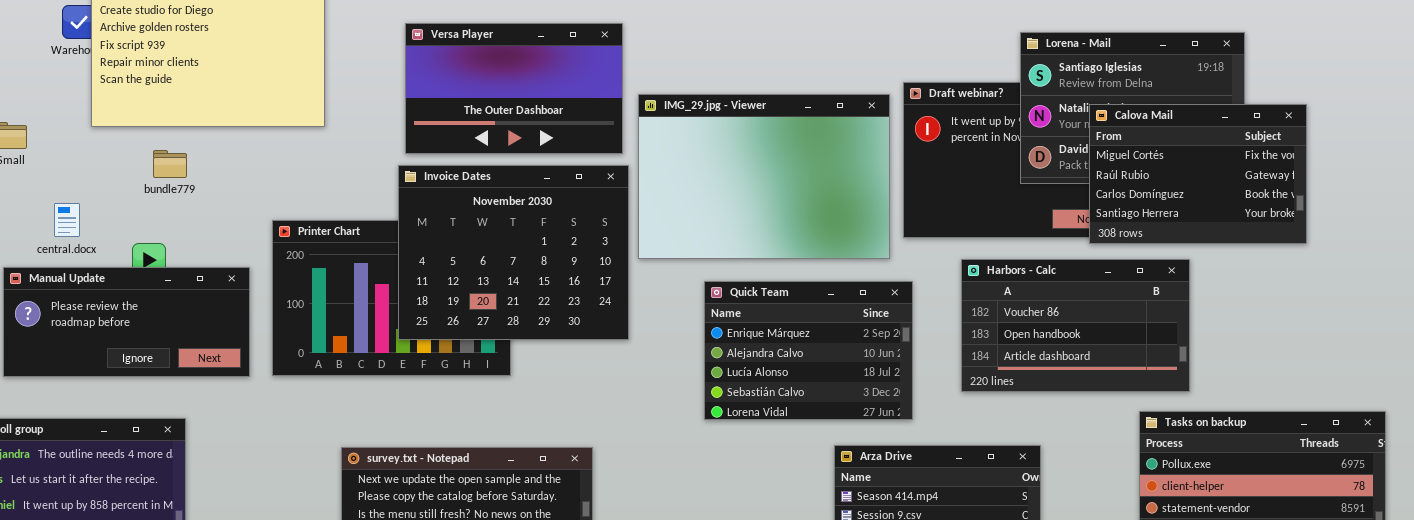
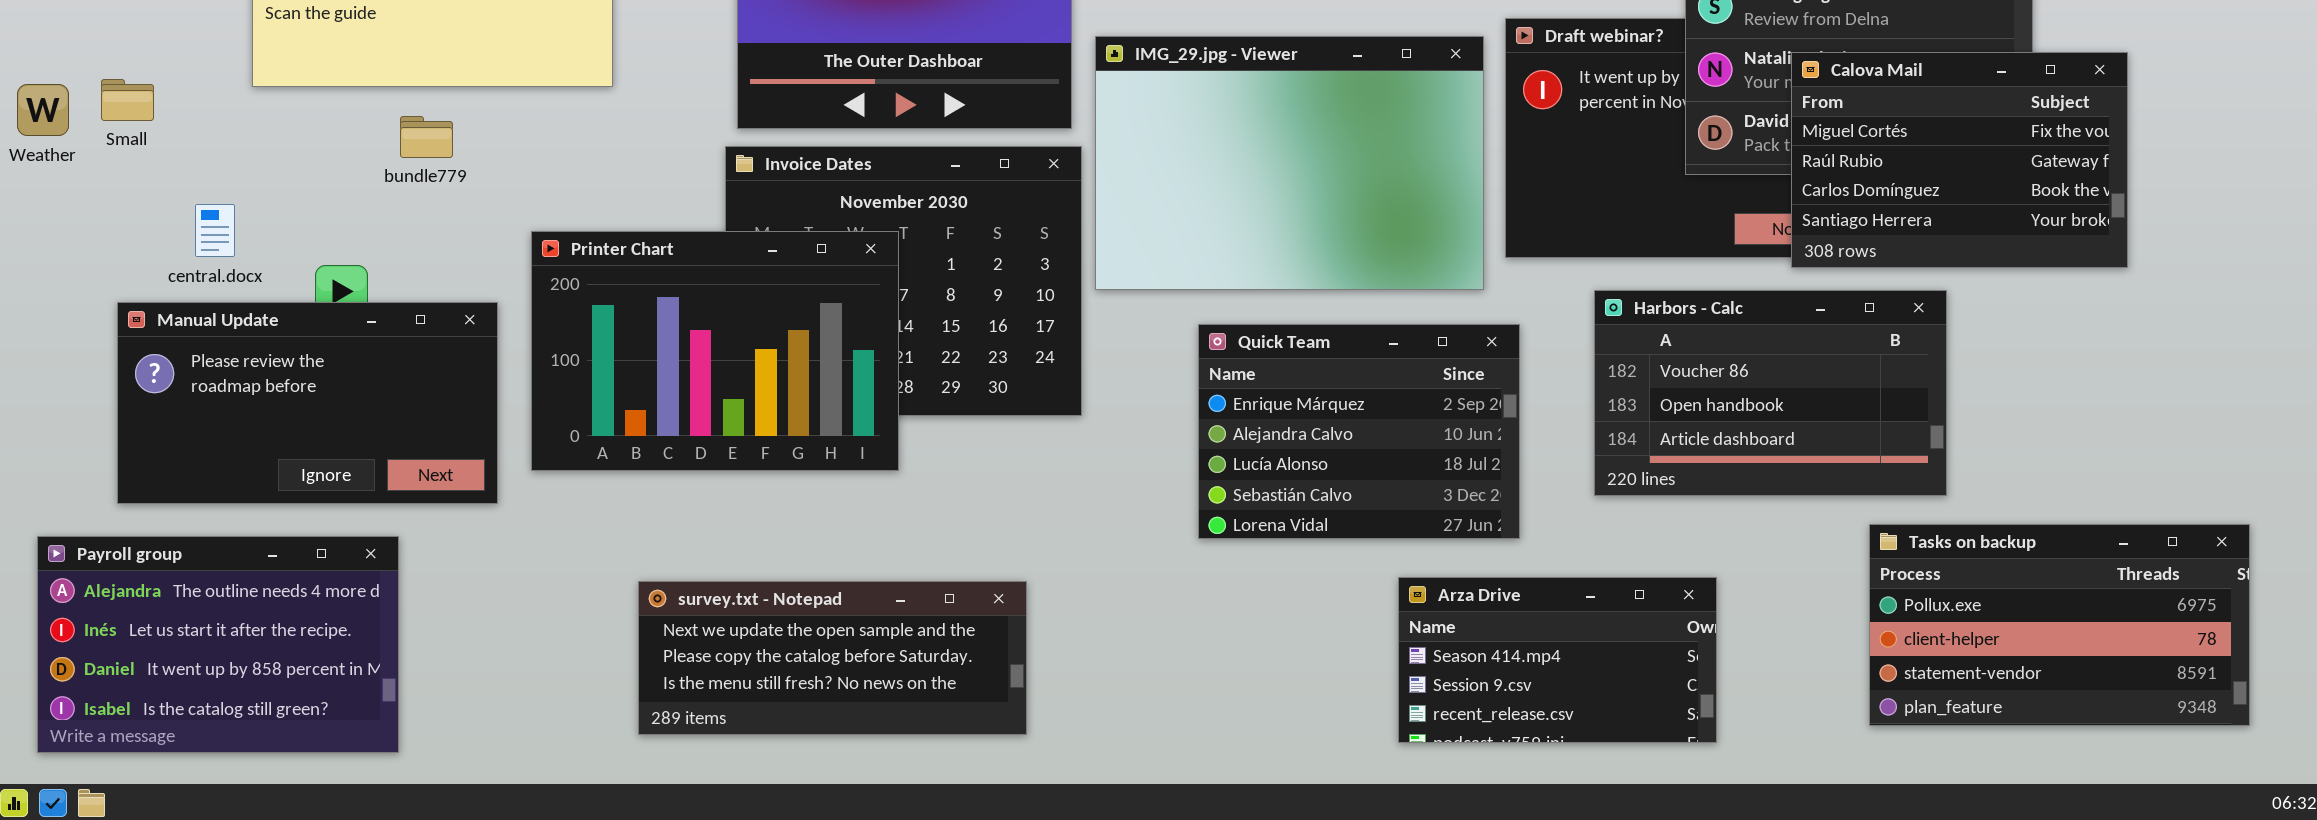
bundle779: [153,150,187,178] -> [400,116,453,158], moved
Printer Chart: [272,220,511,376] -> [531,231,899,471], raised
Manual Update: [3,267,250,377] -> [117,302,498,504], resized

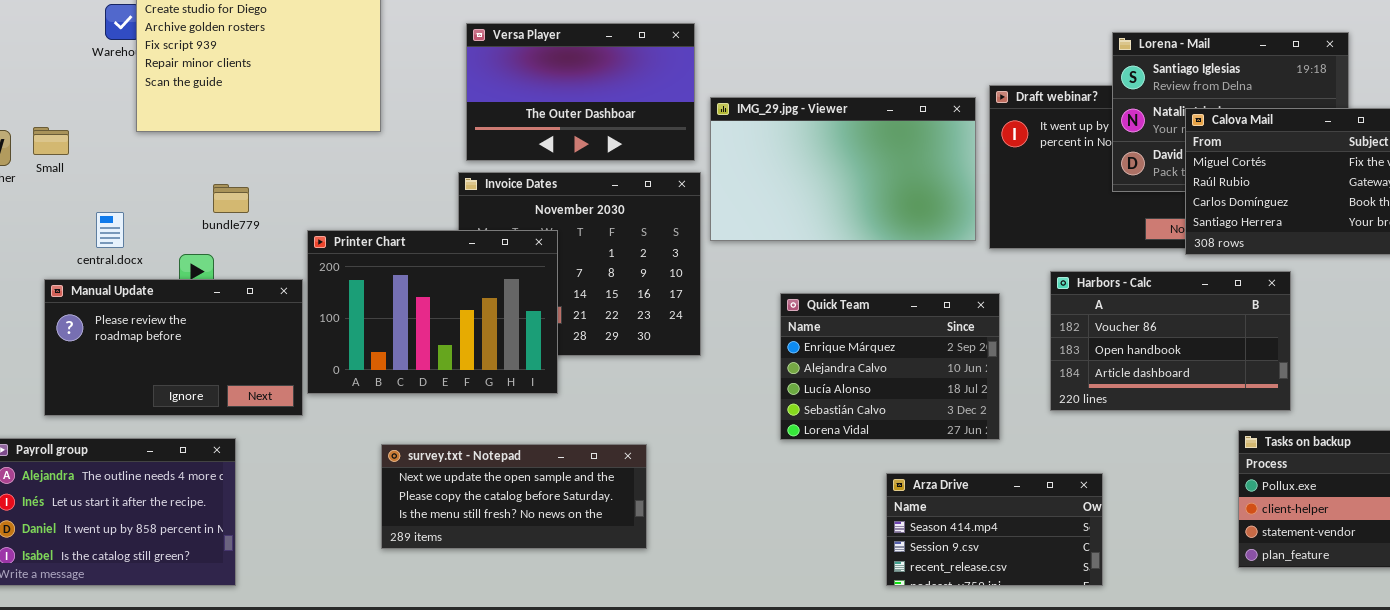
IMG_29.jpg - Viewer: [1095,36,1484,290] -> [710,97,976,241], resized
bundle779: [400,116,453,158] -> [213,184,249,213], moved
Printer Chart: [531,231,899,471] -> [307,230,558,394], moved
Arza Drive: [1398,577,1717,743] -> [886,473,1103,586], moved
survey.txt - Notepad: [638,581,1027,735] -> [381,444,647,549], moved

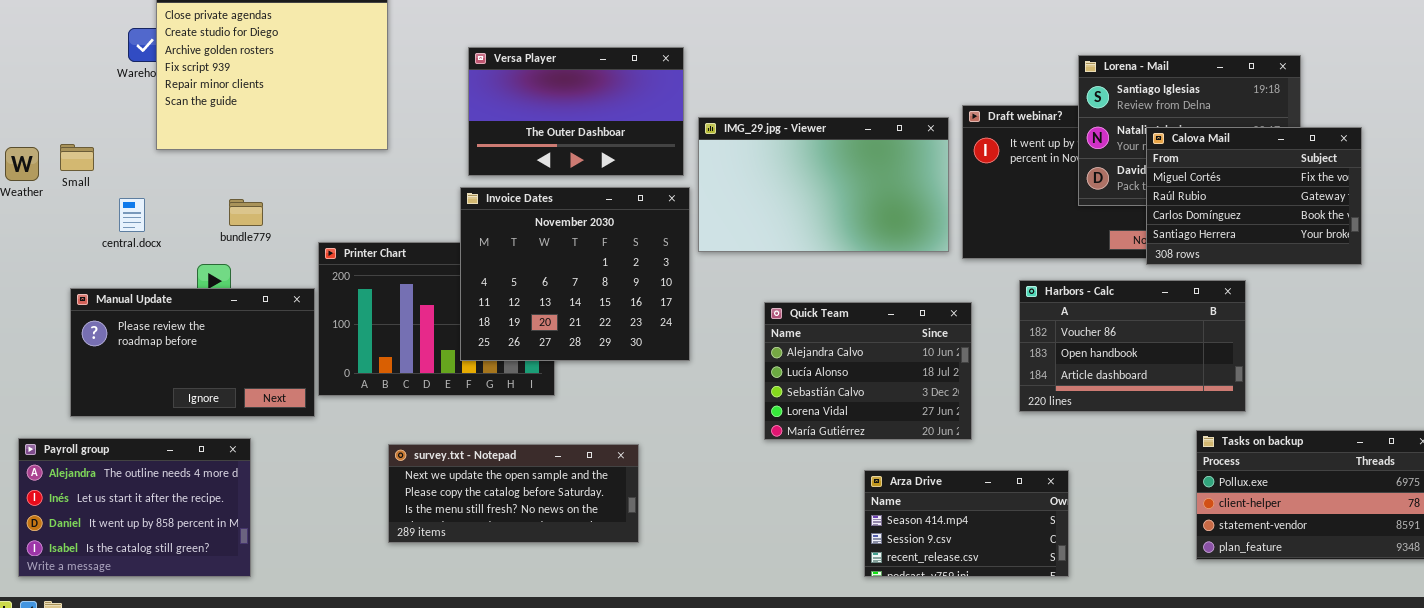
Invoice Dates: [458,172,701,356] -> [460,187,690,361], raised
central.docx: [96,212,124,248] -> [119,198,145,232], moved
Quick Team: [780,293,1000,440] -> [764,302,972,440], scrolled down 1 row

